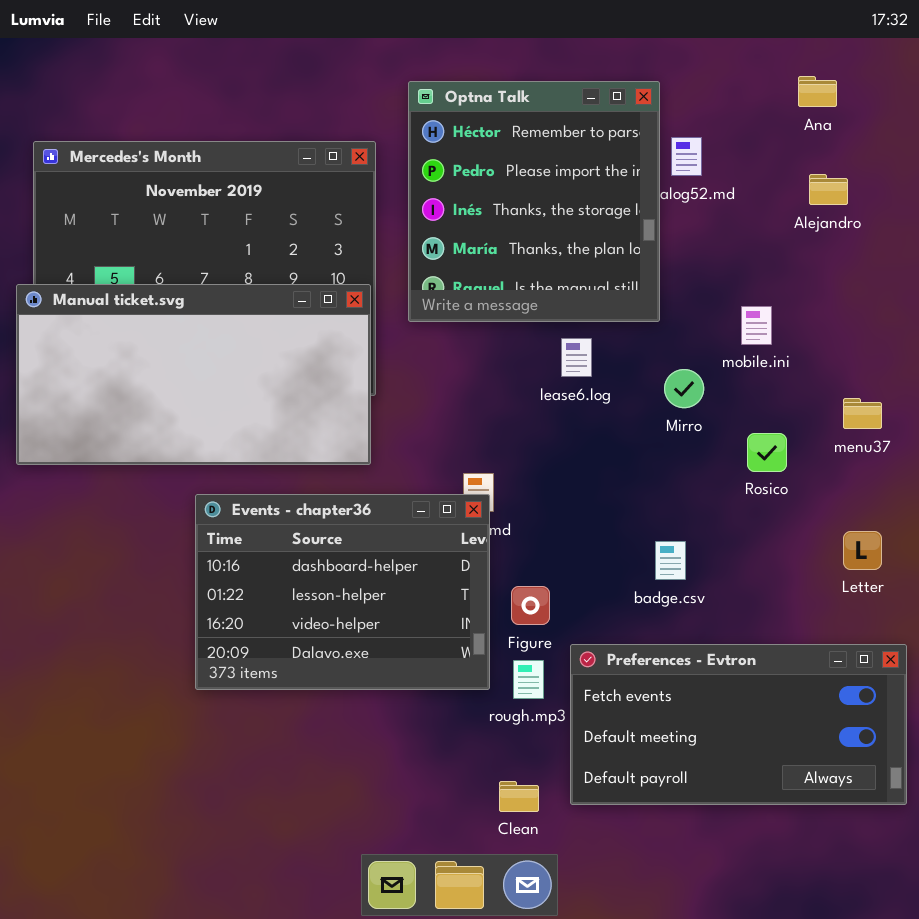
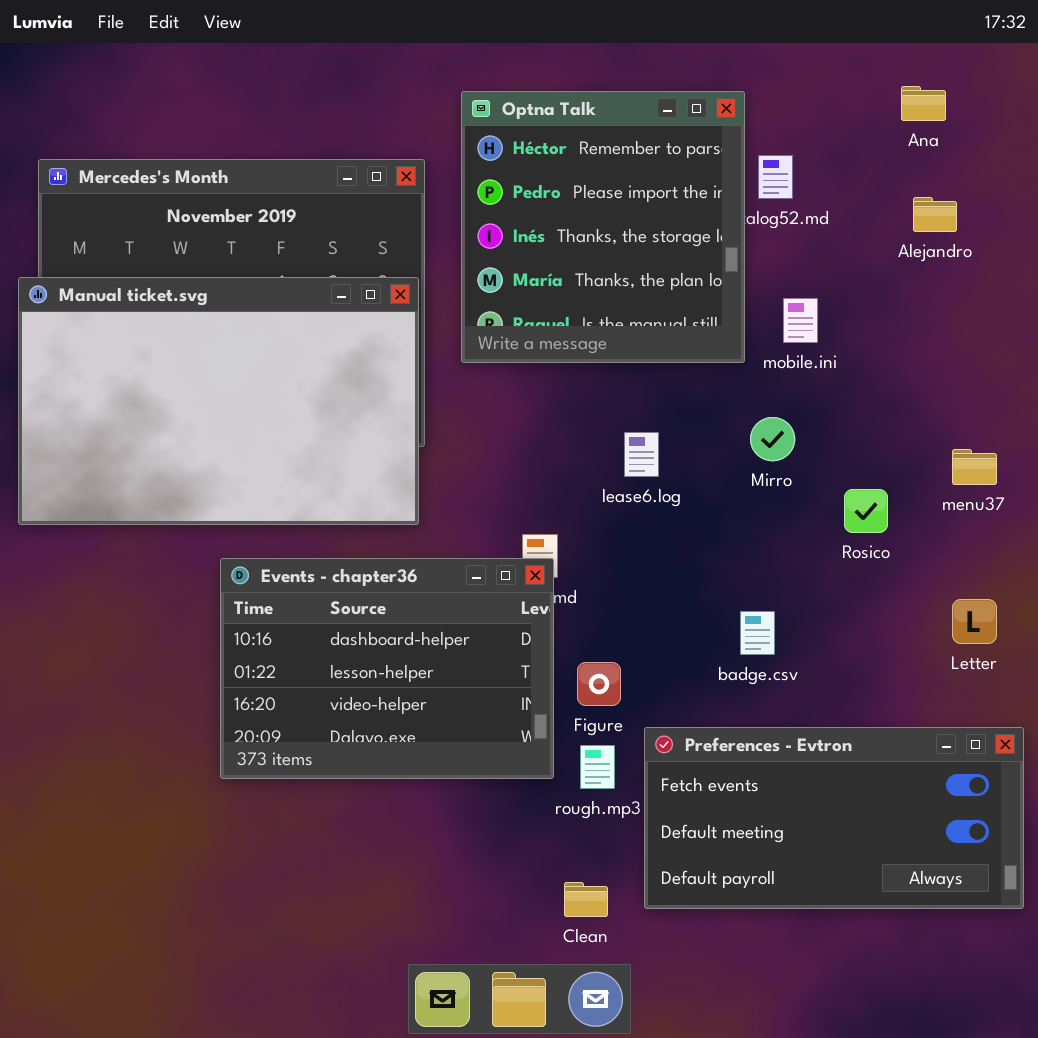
Manual ticket.svg: [16,284,371,465] -> [18,277,419,525], resized
mobile.ini: [741,306,772,345] -> [783,298,818,343], moved
lease6.log: [561,338,592,377] -> [624,432,659,477], moved

